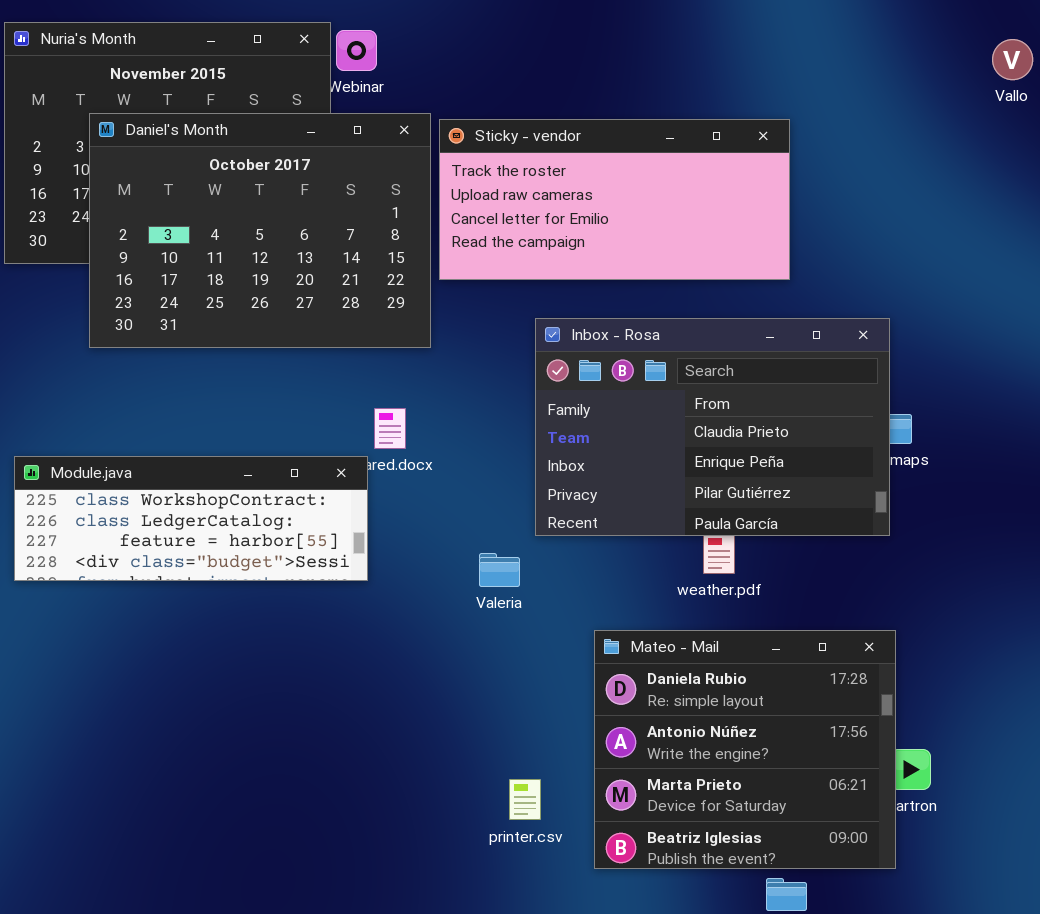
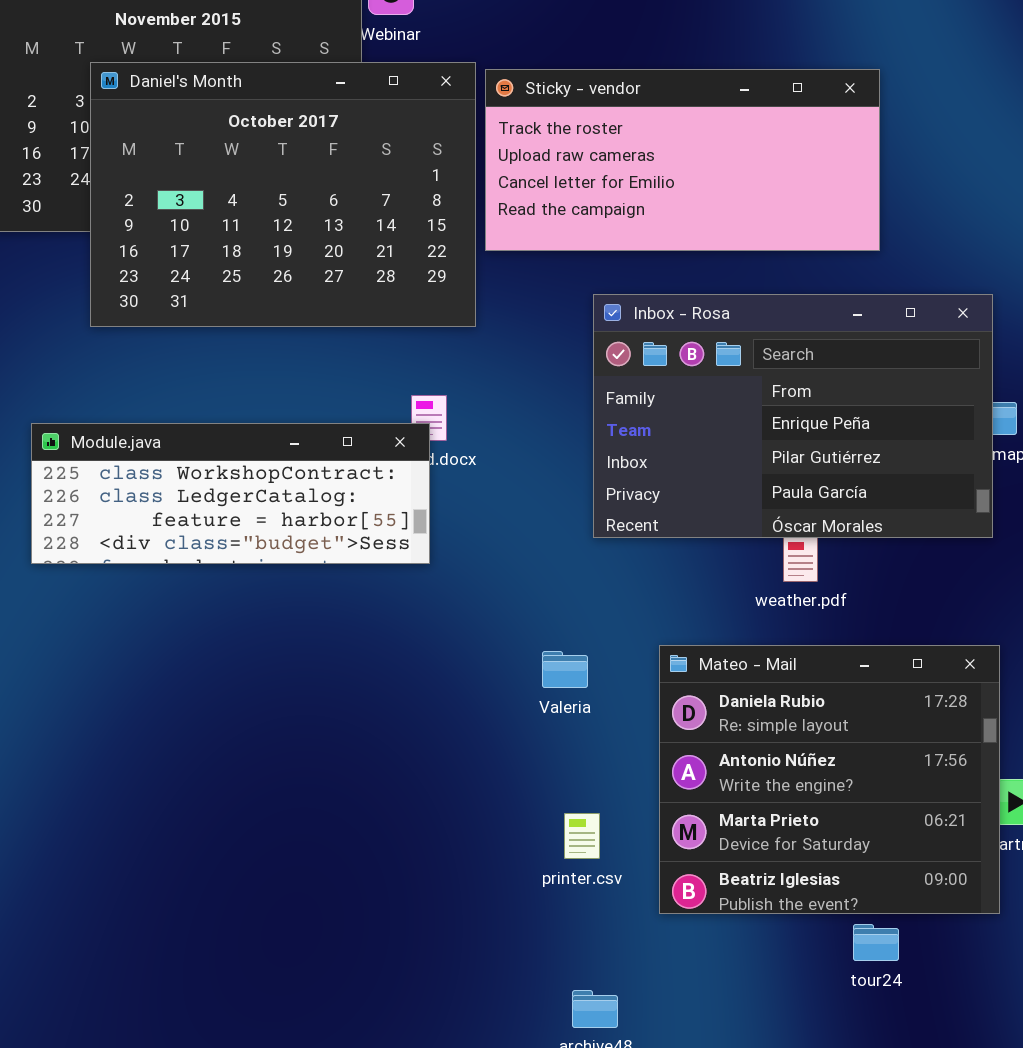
Inbox - Rosa: [535,318,890,536] -> [593,294,993,538], scrolled down 1 row
Module.java: [14,456,368,581] -> [31,423,430,564], moved
Valeria: [479,553,520,587] -> [542,651,588,688], moved

